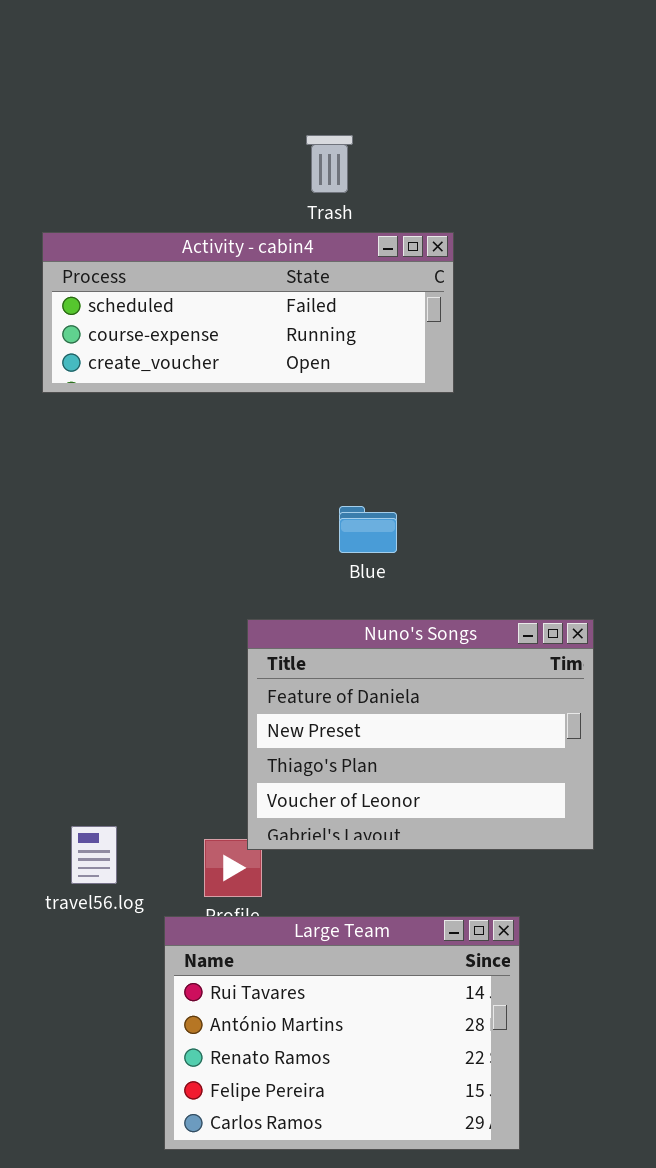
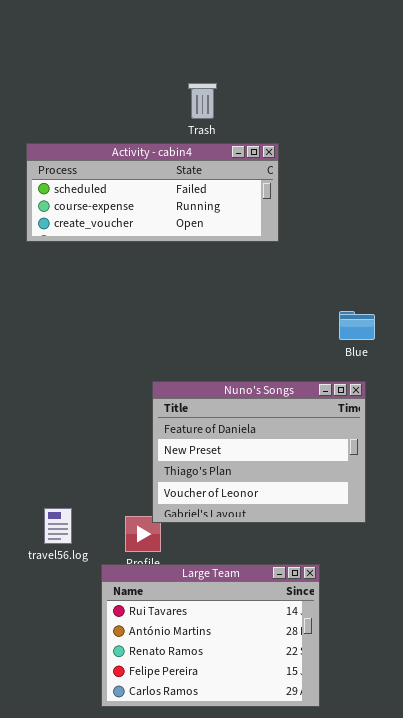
Blue: [339,506,397,553] -> [339,311,375,340], moved

